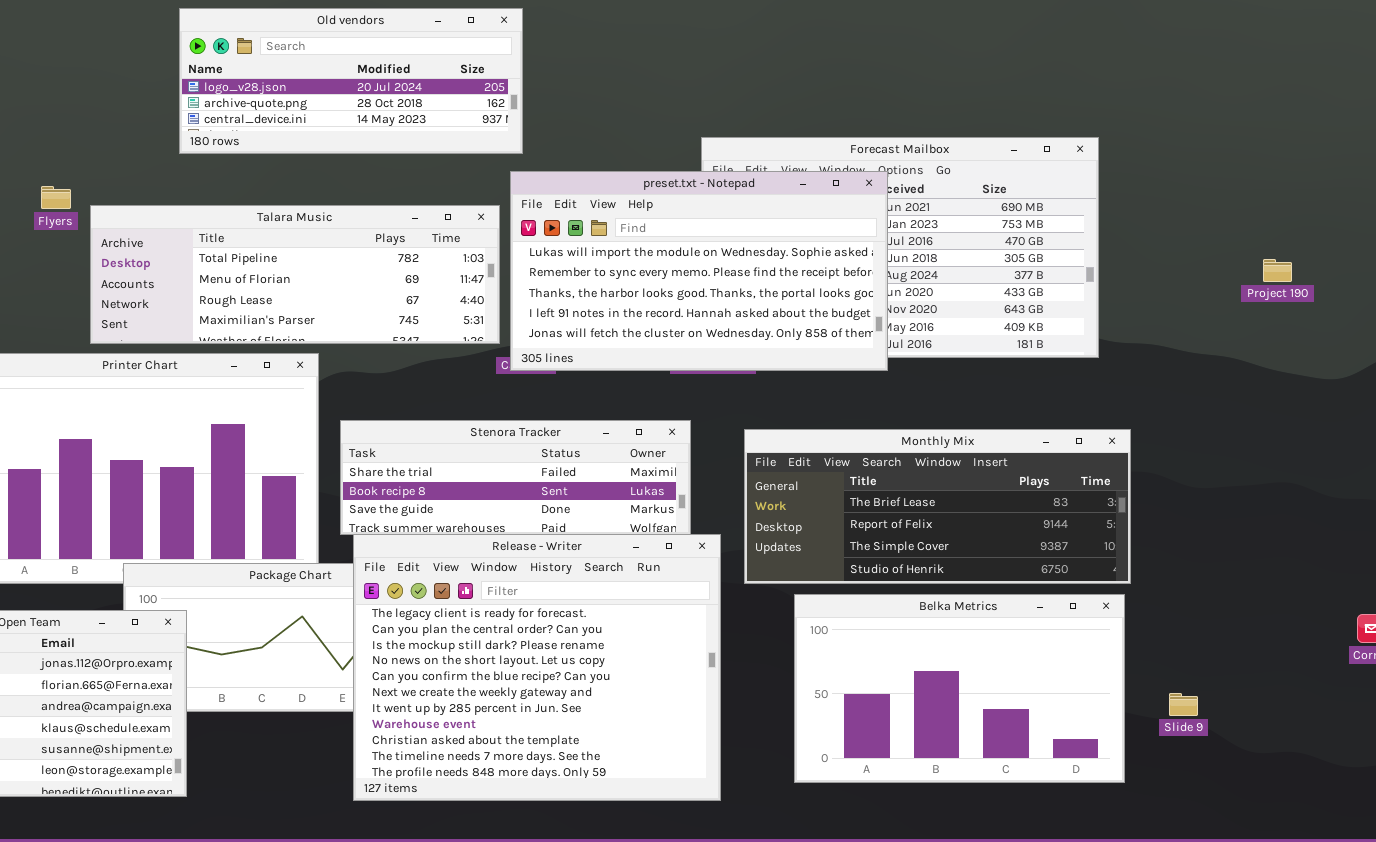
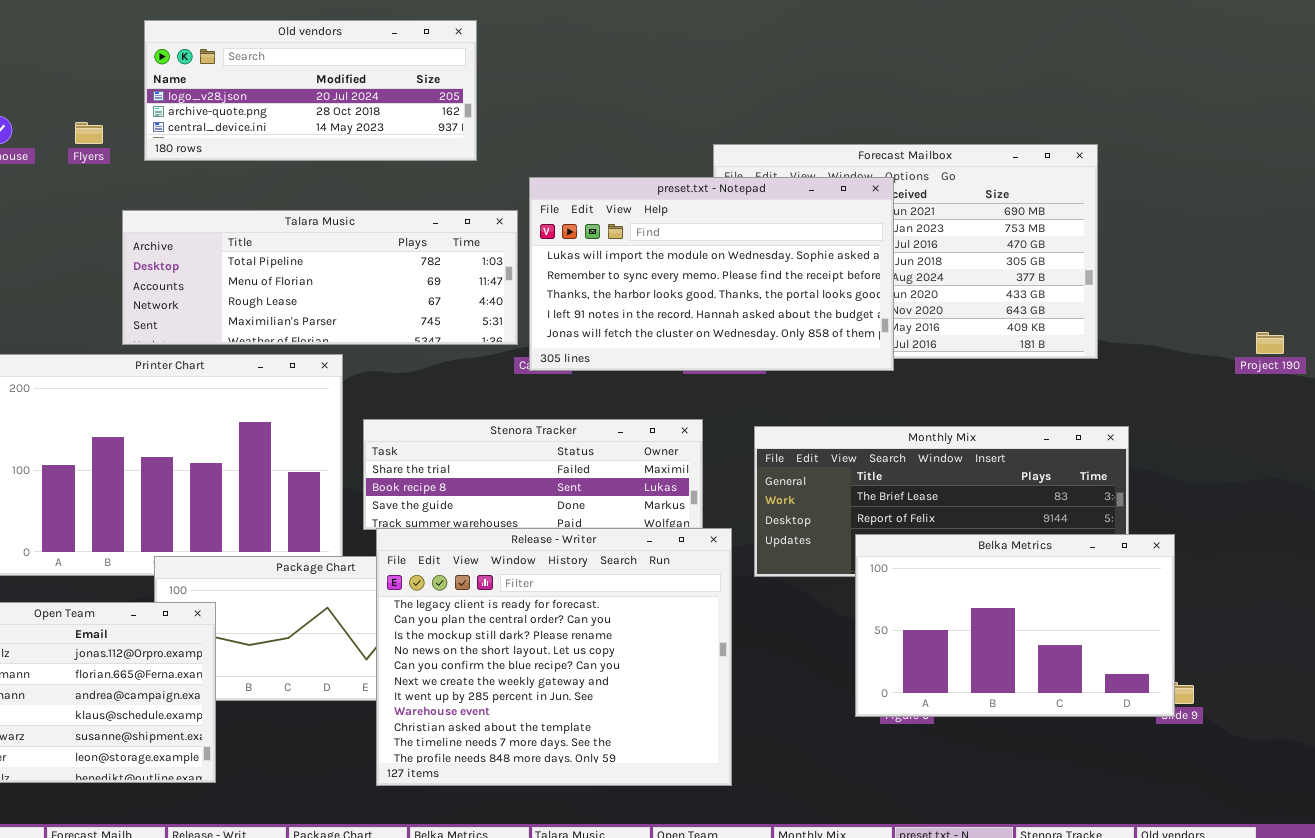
Old vendors: [179,8,523,154] -> [144,20,477,161], moved
Flyers: [41,186,71,209] -> [75,122,103,144], moved
Project 190: [1263,259,1292,282] -> [1256,332,1284,354], moved
Belka Metrics: [794,594,1125,783] -> [855,534,1175,717], moved

